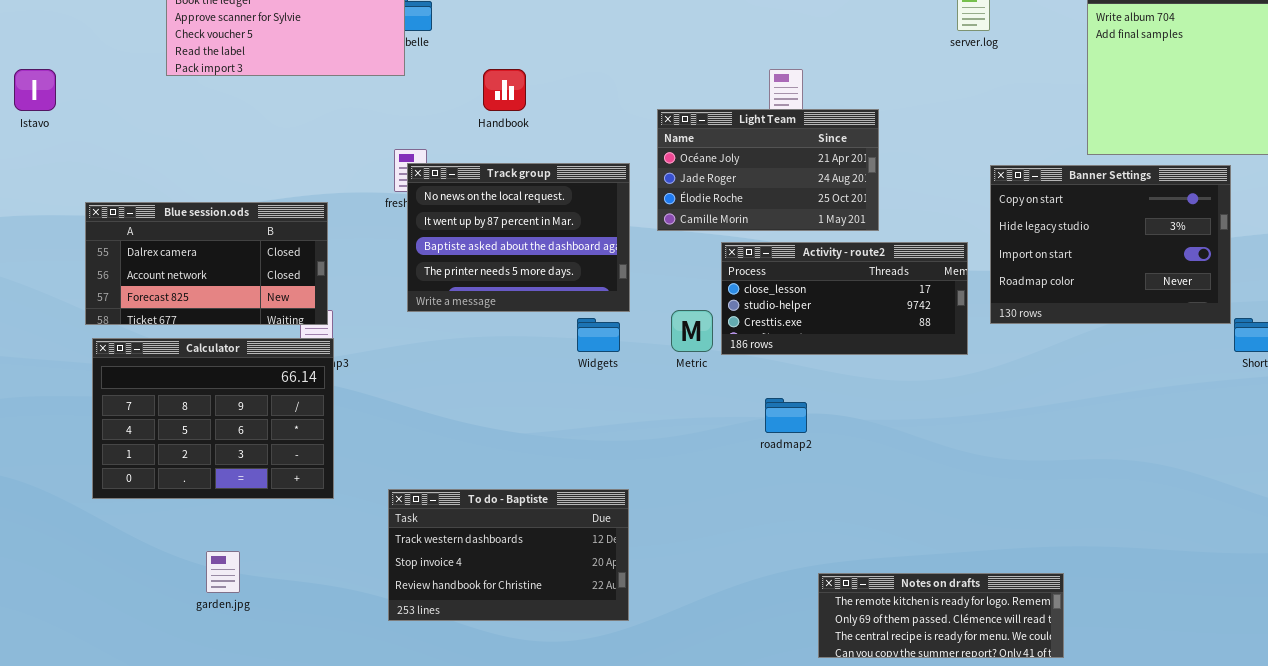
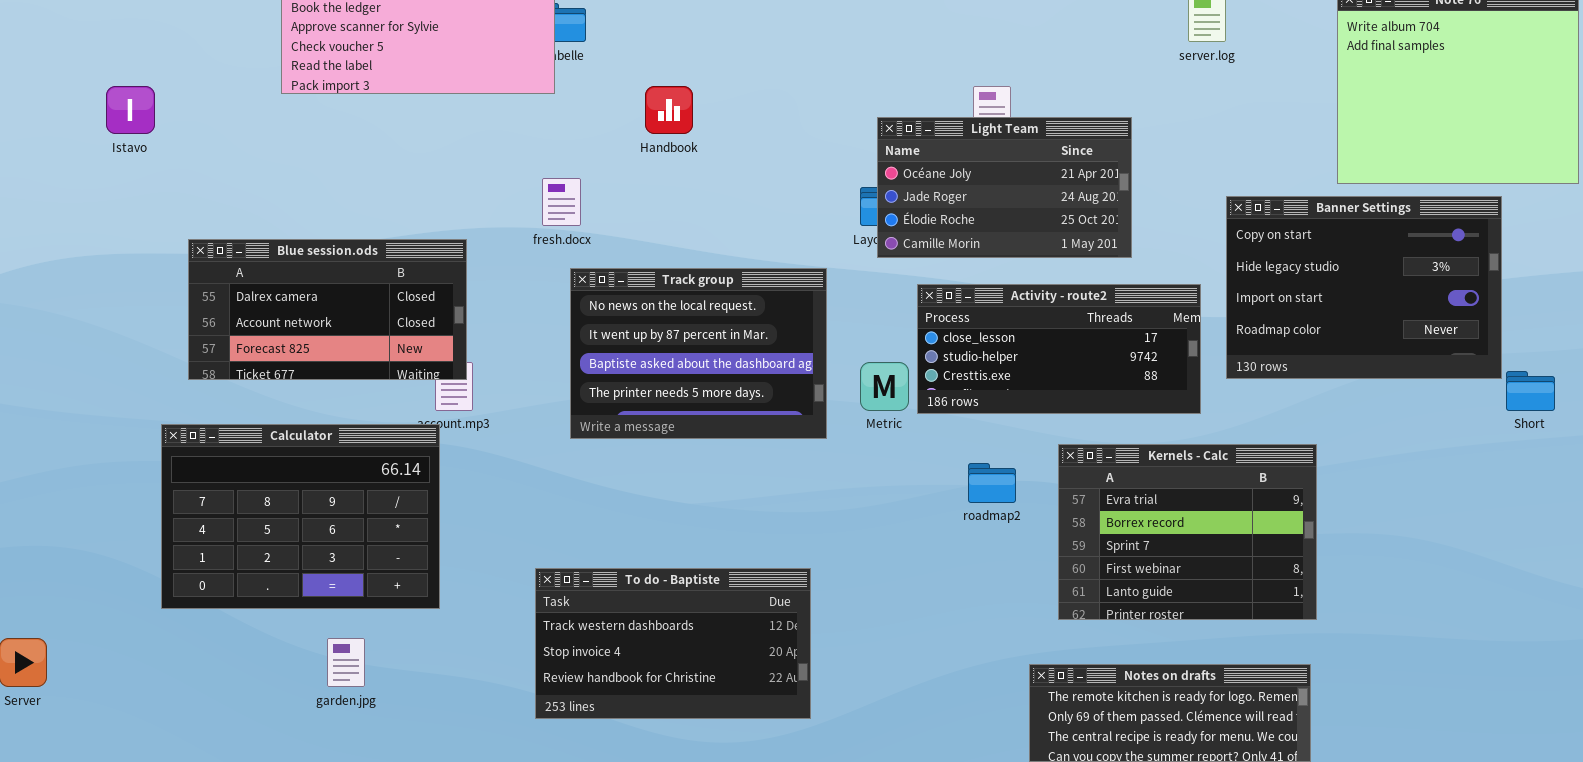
Light Team: [657,109,879,231] -> [877,117,1132,258], moved
Track group: [407,163,630,312] -> [570,268,827,439], moved
Calculator: [92,338,334,499] -> [161,424,440,609], moved
Kernels - Calc: none -> [1058,444,1317,620], opened

